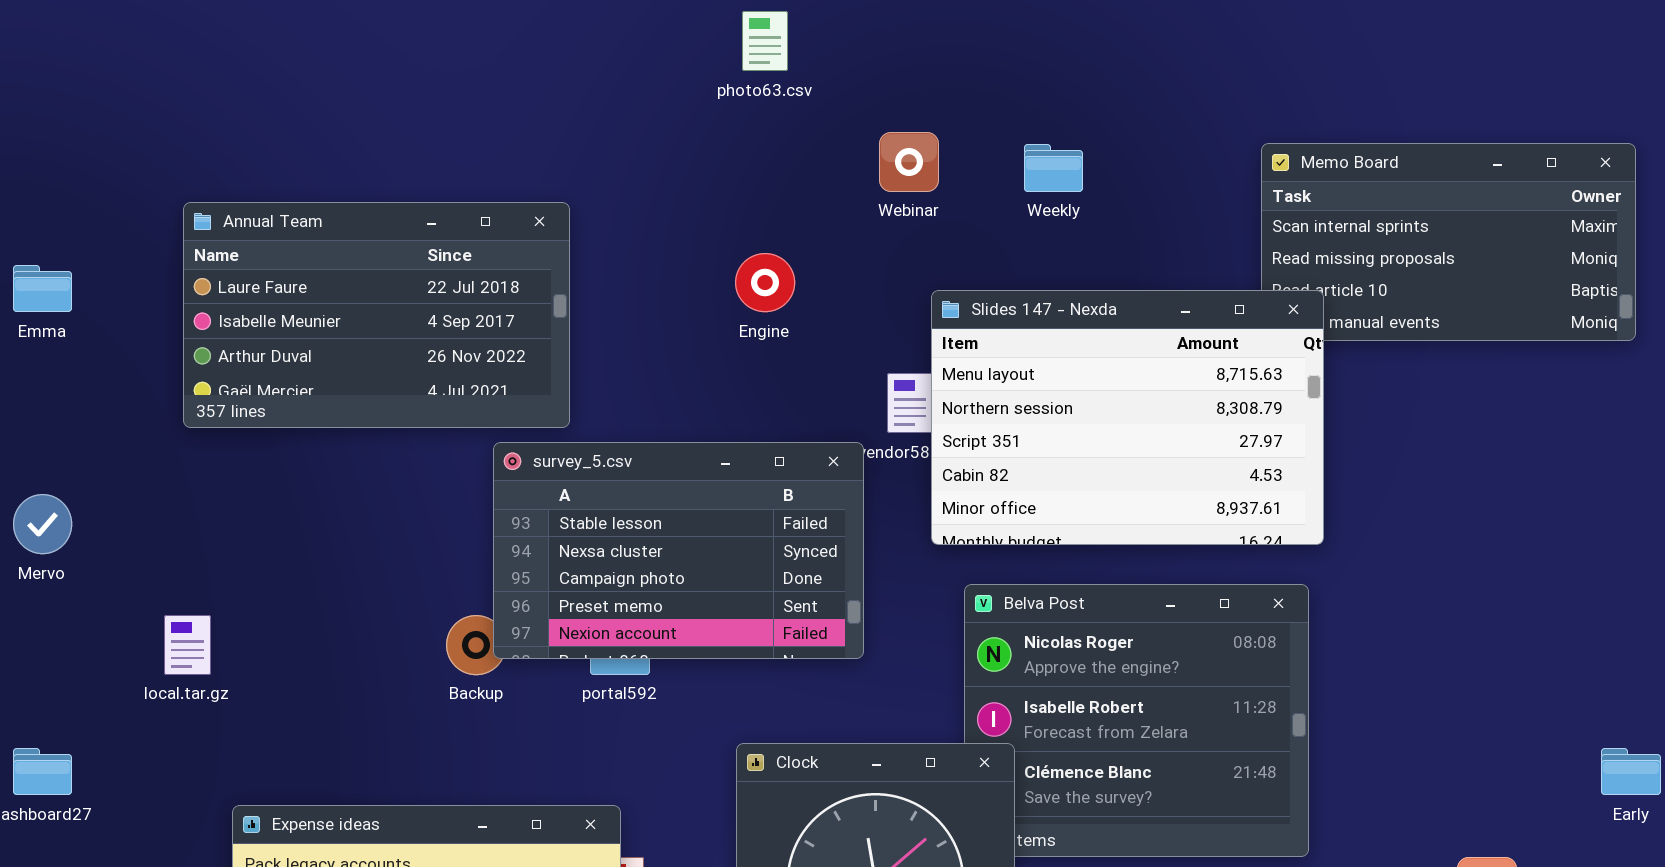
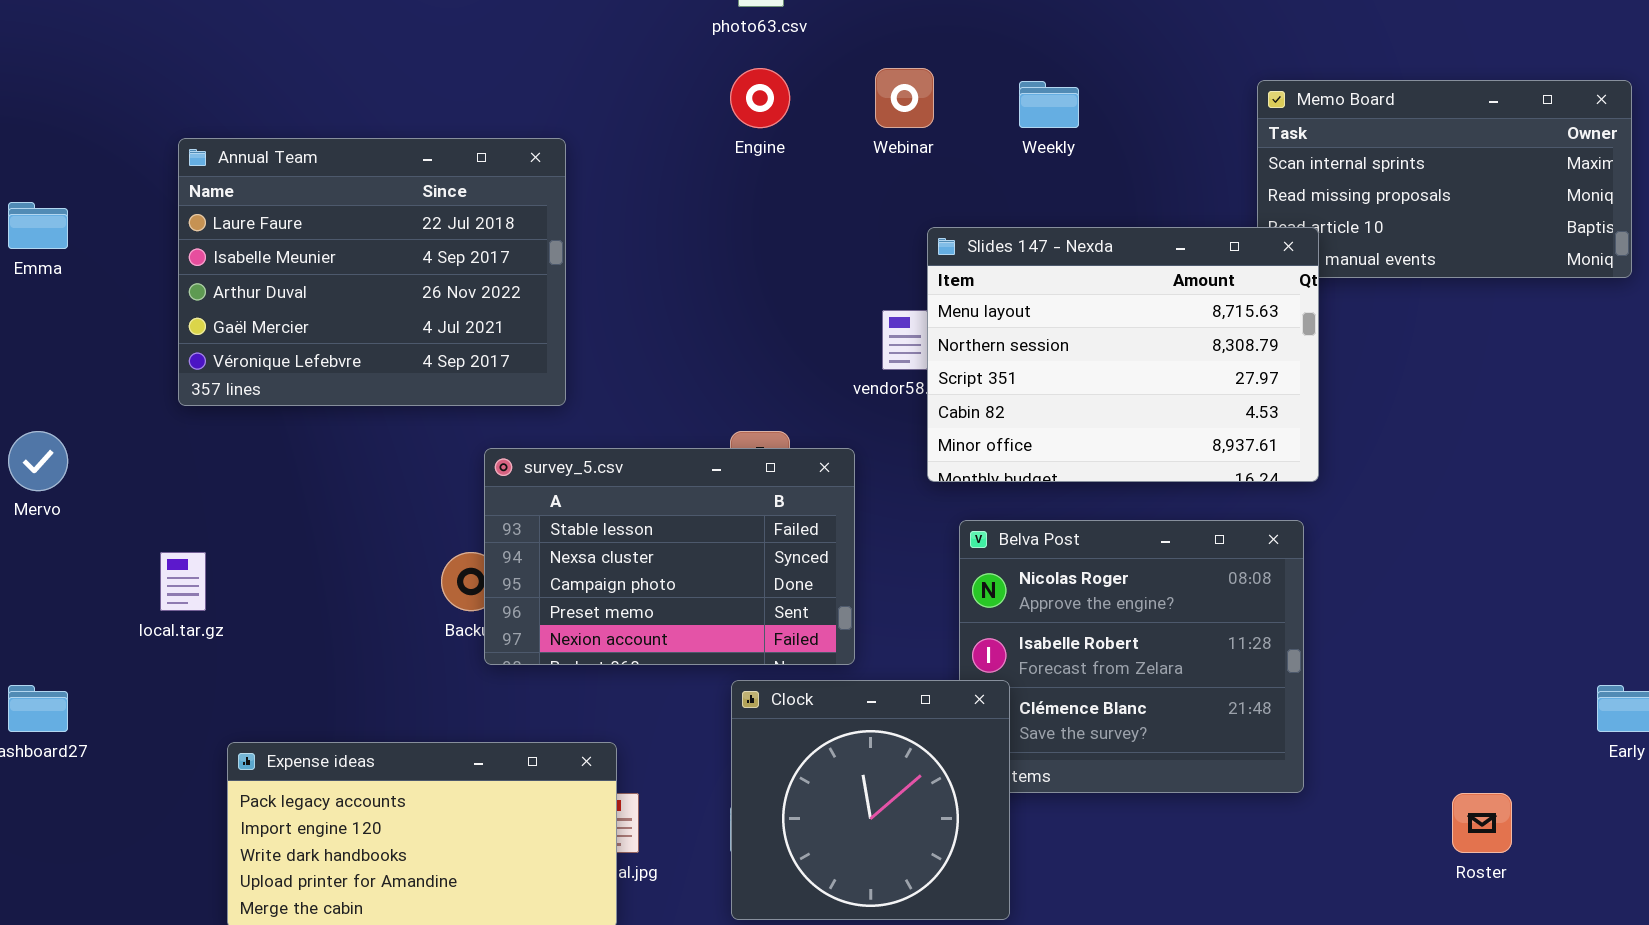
Annual Team: [183,202,570,428] -> [178,138,566,406], resized
Engine: [735,253,795,312] -> [730,68,790,128], moved
survey_5.csv: [493,442,864,659] -> [484,448,855,665], moved

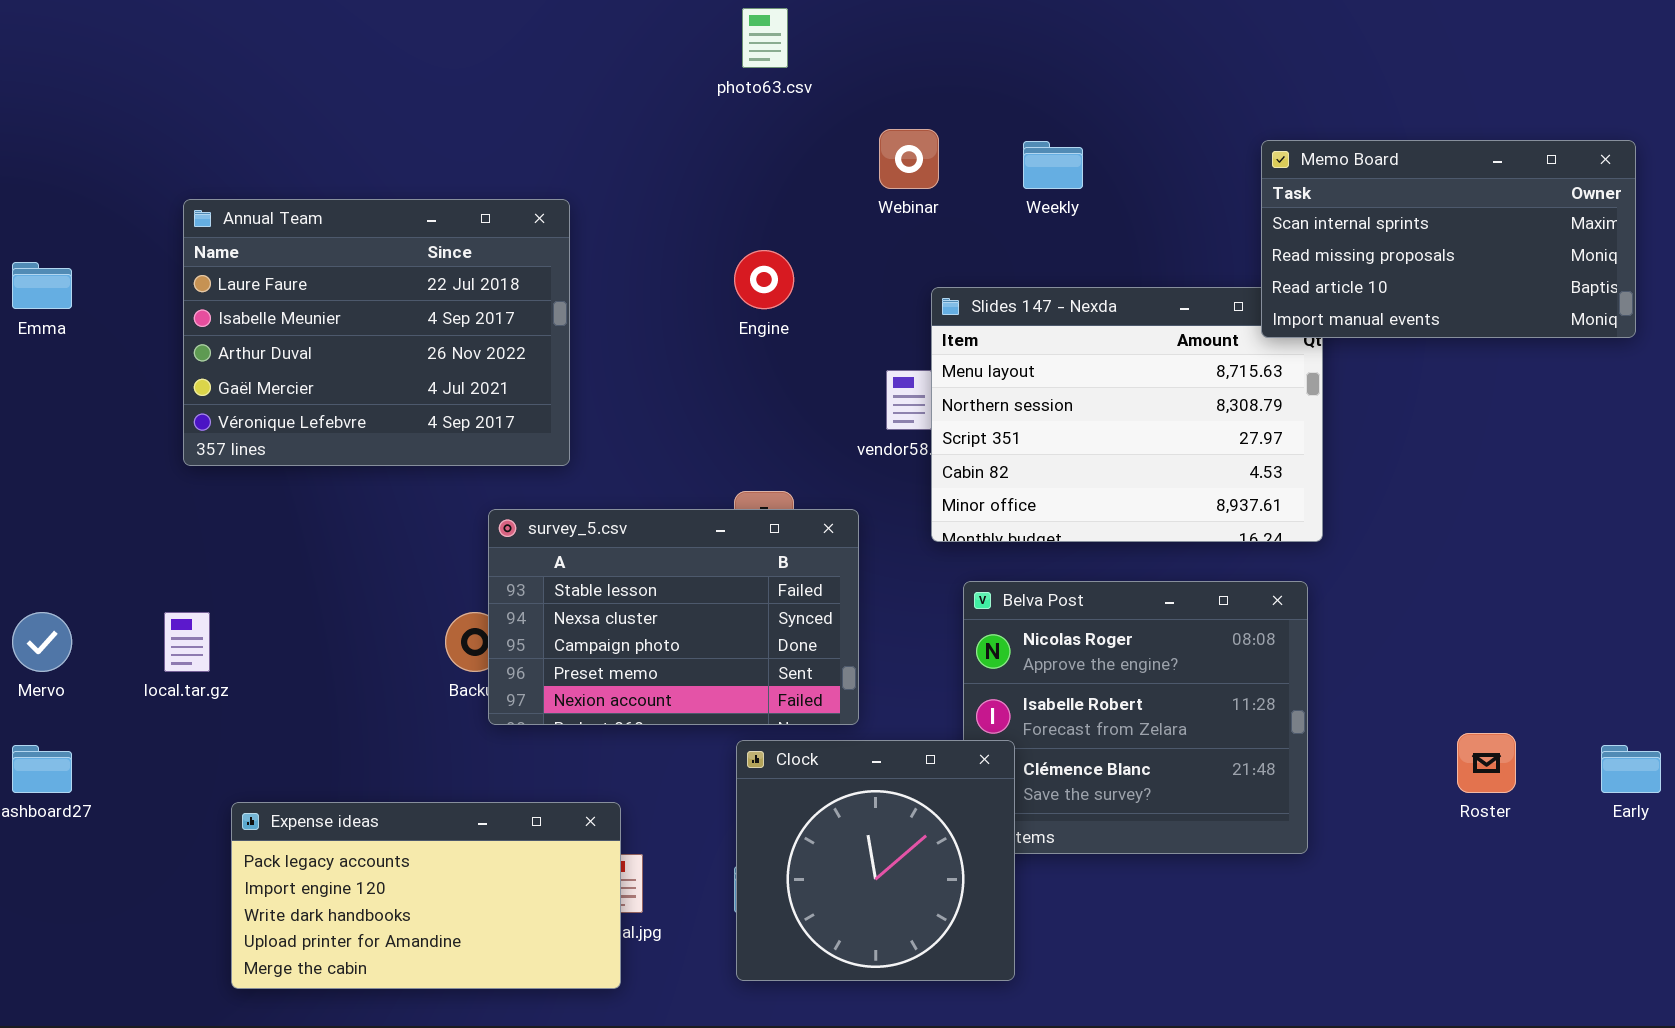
Engine: [730,68,790,128] -> [734,250,794,309], moved
Memo Board: [1257,80,1632,278] -> [1261,140,1636,338], raised
Mervo: [8,431,68,491] -> [12,612,72,672], moved
Roster: [1452,793,1512,853] -> [1457,733,1516,793], moved

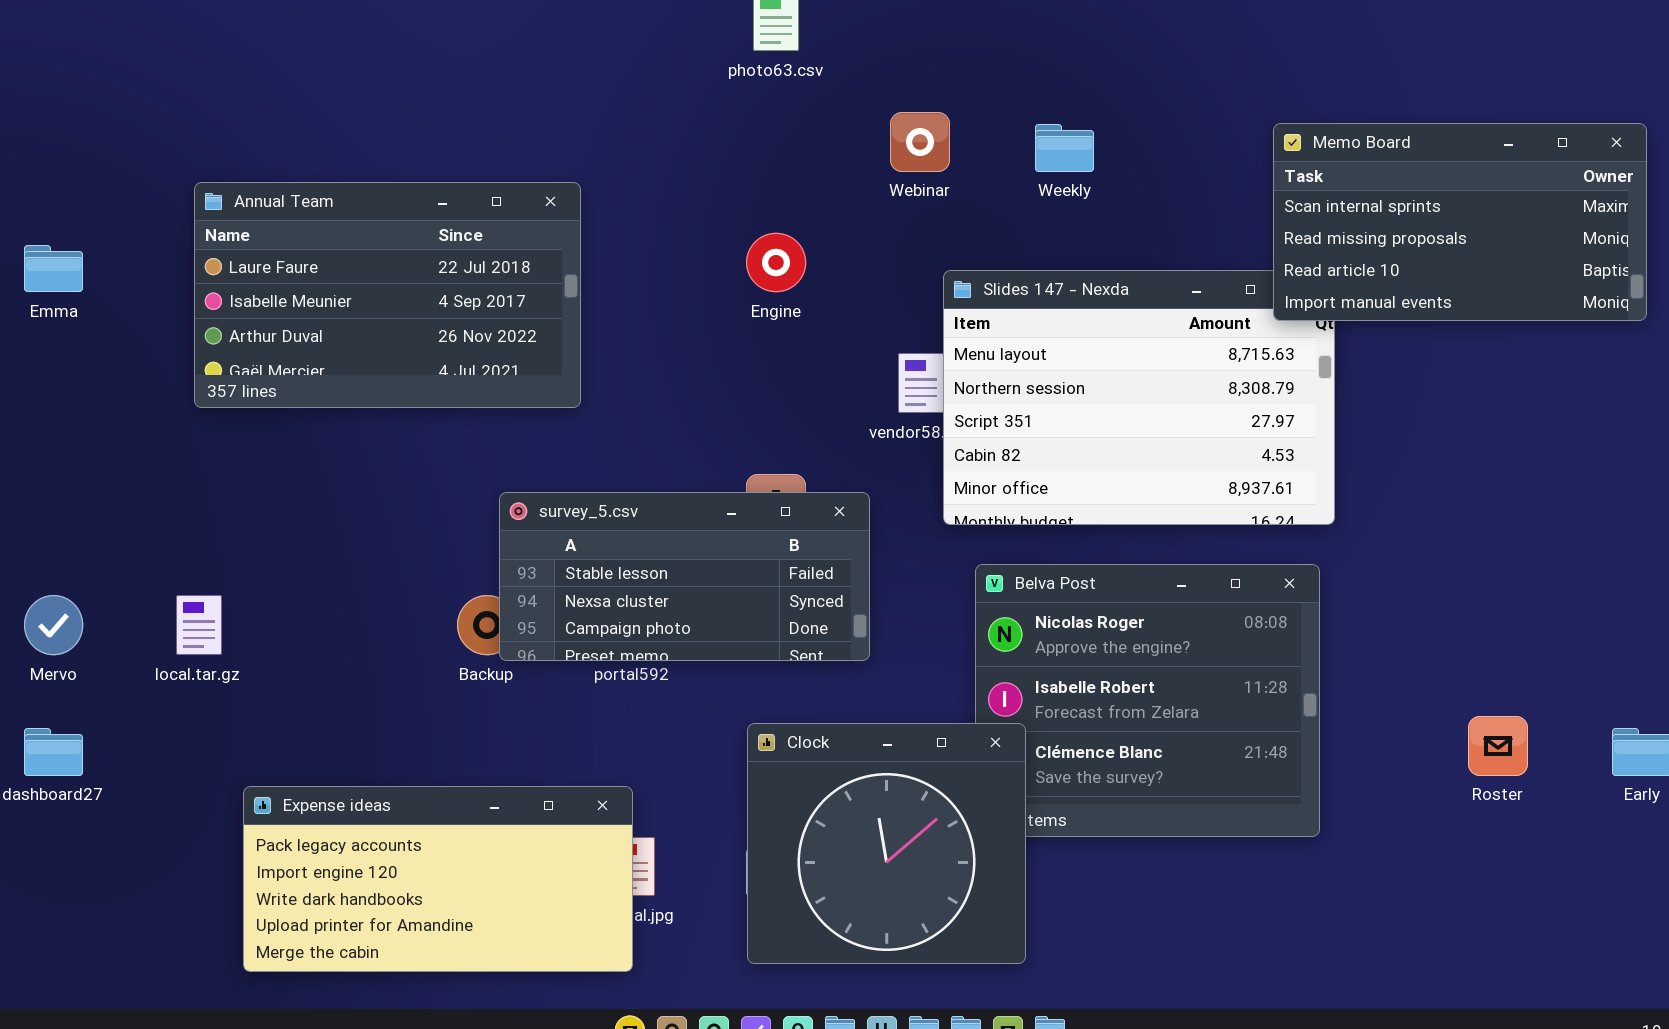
Annual Team: [183,199,570,466] -> [194,182,581,408], resized
survey_5.csv: [488,509,859,725] -> [499,492,870,661], resized

